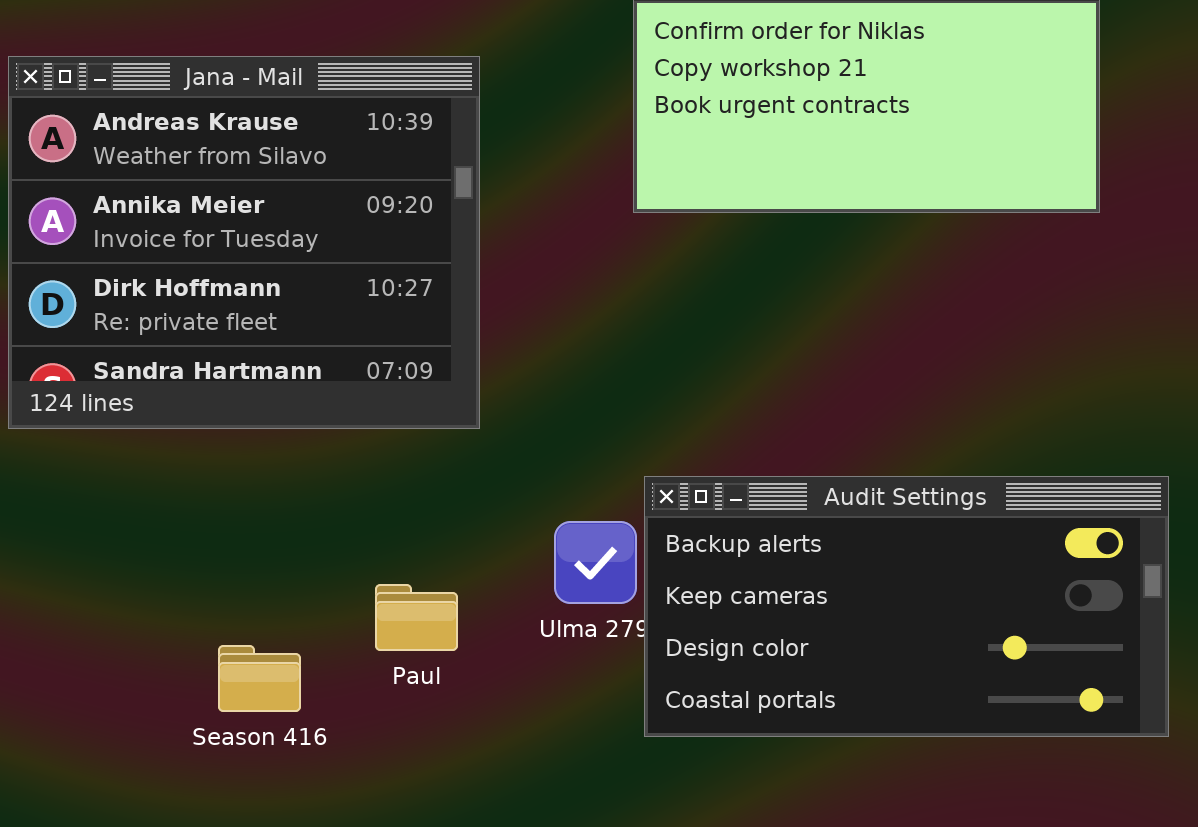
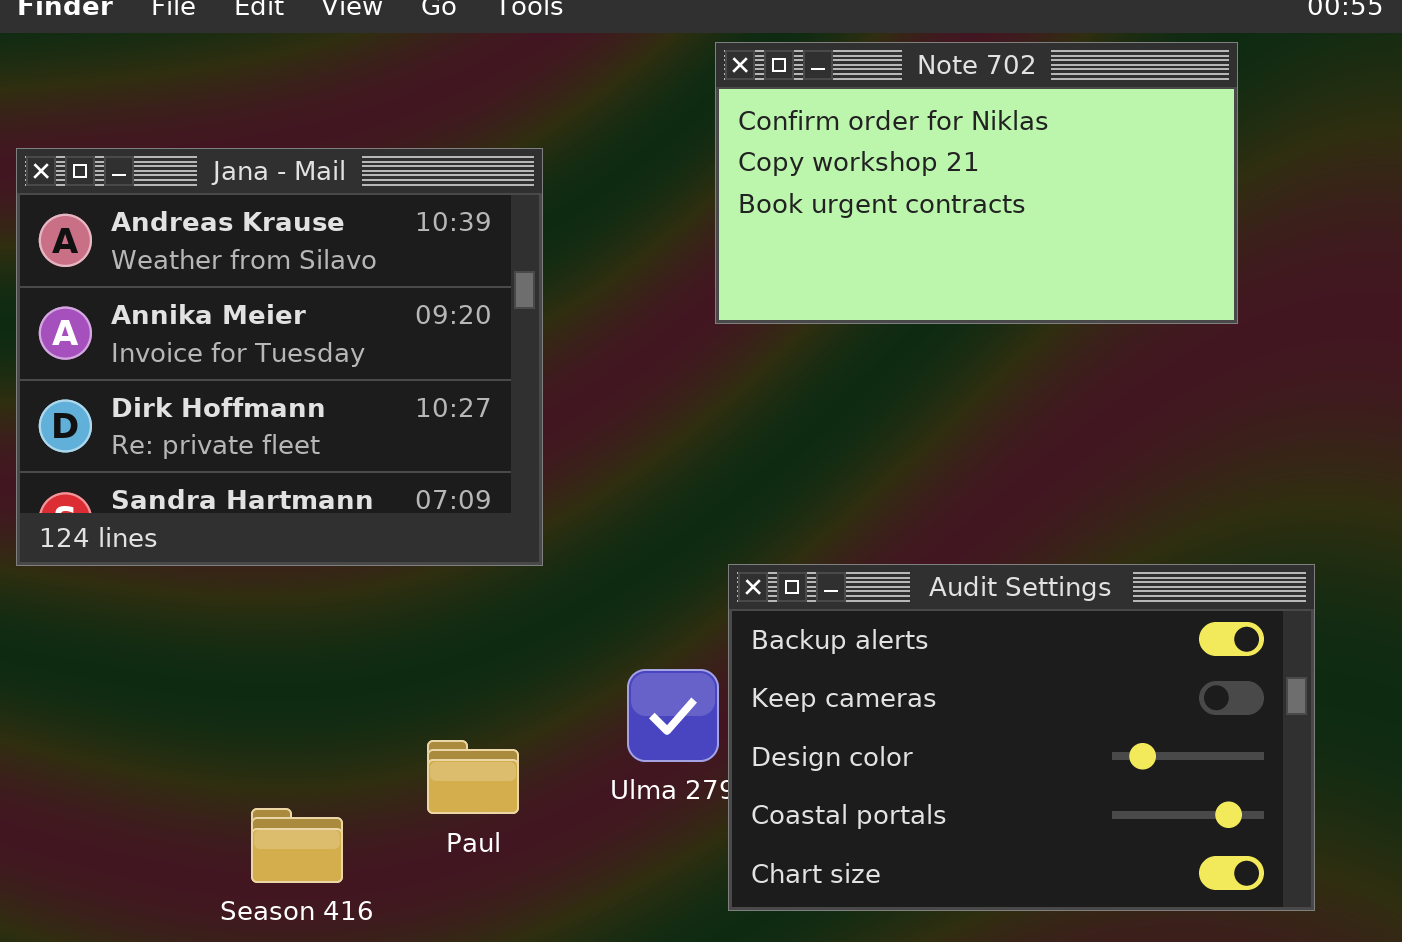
Audit Settings: [644,476,1169,737] -> [728,564,1315,911], resized

